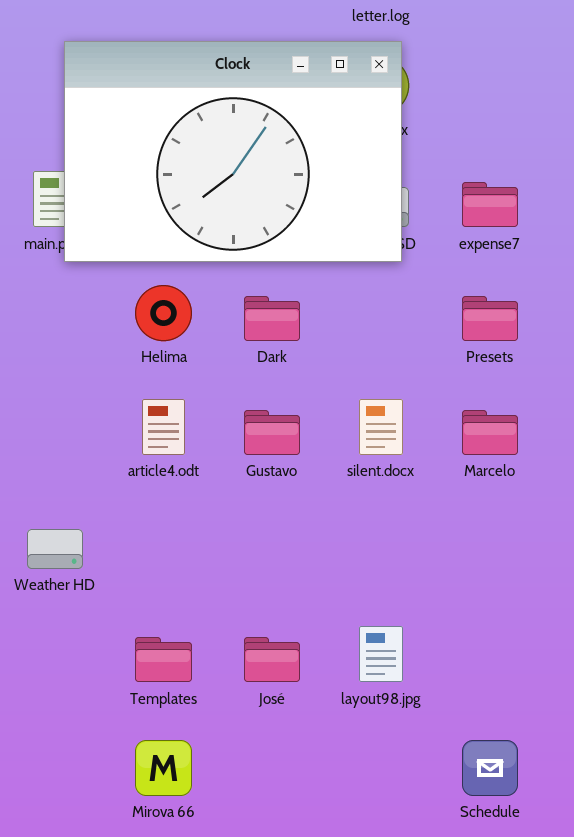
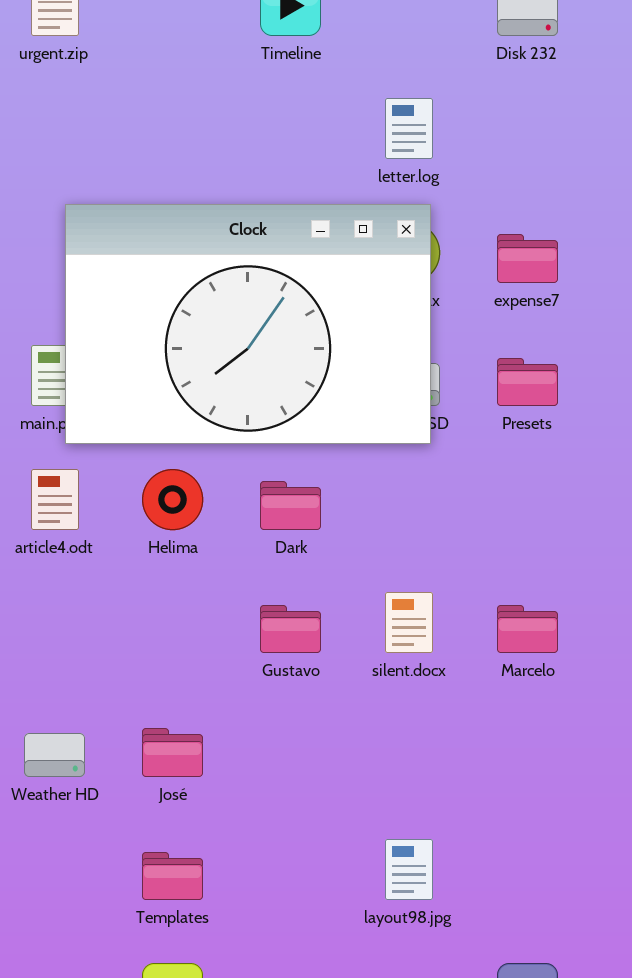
expense7: [462,182,518,227] -> [497,234,558,283], moved
Presets: [462,296,518,341] -> [497,358,558,406], moved
article4.odt: [142,399,185,455] -> [31,469,79,530], moved
José: [244,637,300,682] -> [142,728,203,777], moved

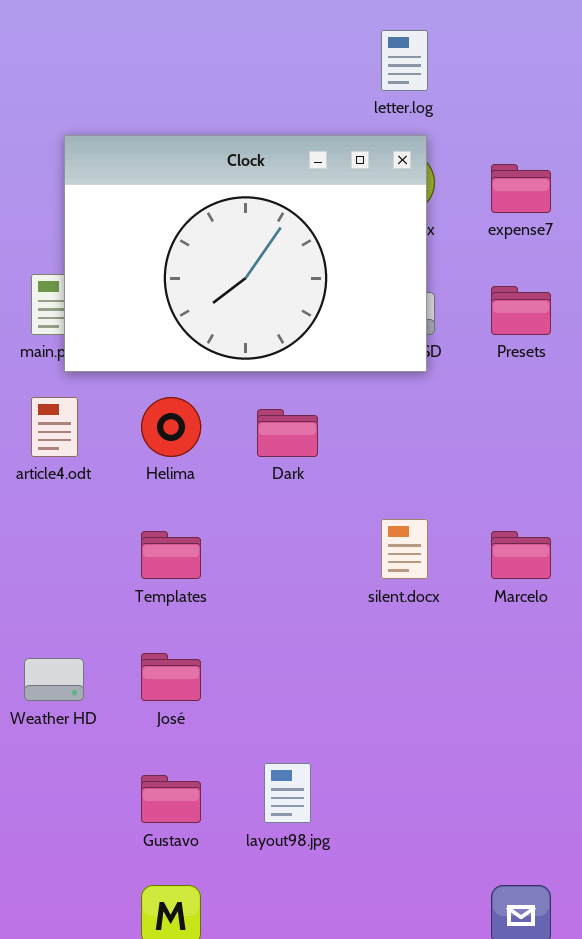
Gustavo: [260,605,321,653] -> [141,775,201,823], moved
layout98.jpg: [385,839,433,900] -> [264,763,311,823], moved
Templates: [142,852,203,900] -> [141,531,201,579], moved

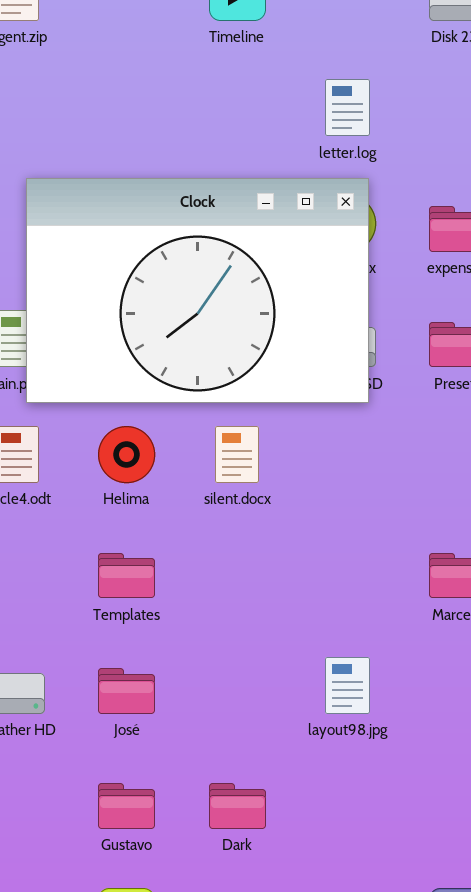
Dark: [257,409,318,457] -> [209,783,266,829], moved
silent.docx: [381,519,428,579] -> [215,426,259,483], moved
layout98.jpg: [264,763,311,823] -> [325,657,370,714], moved

